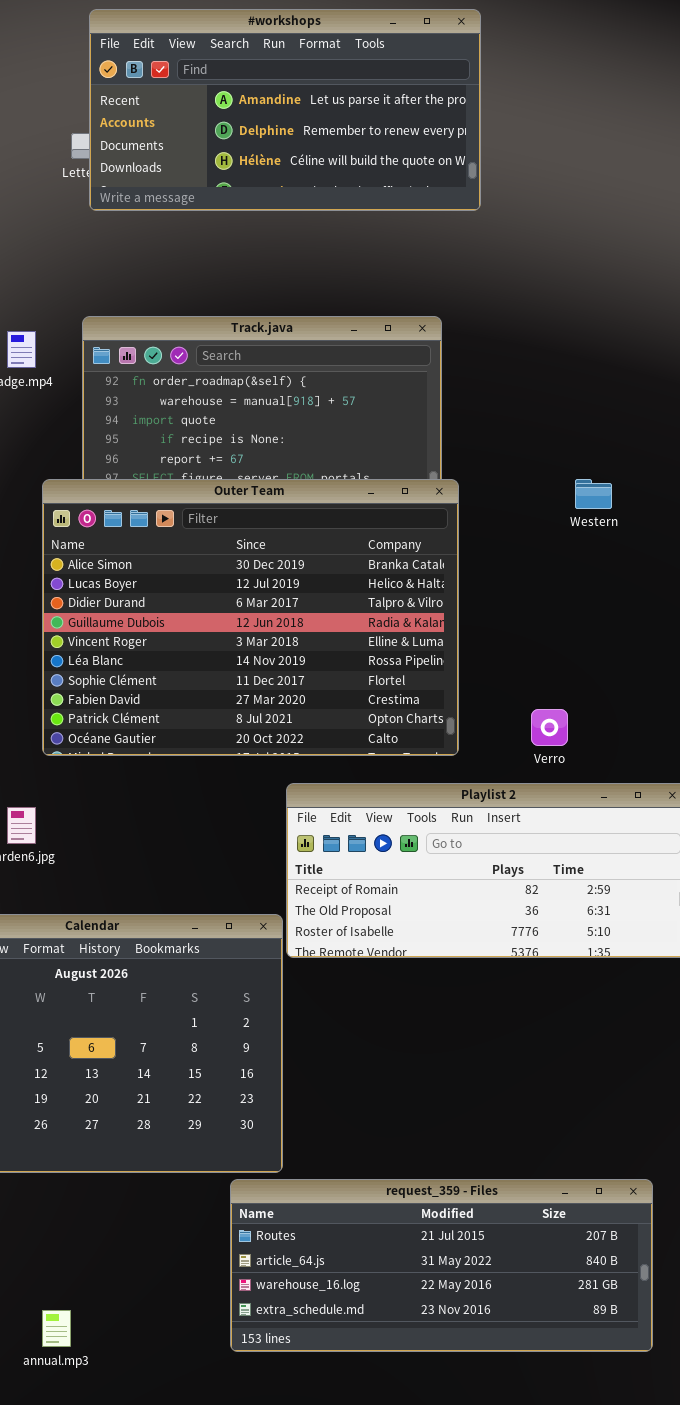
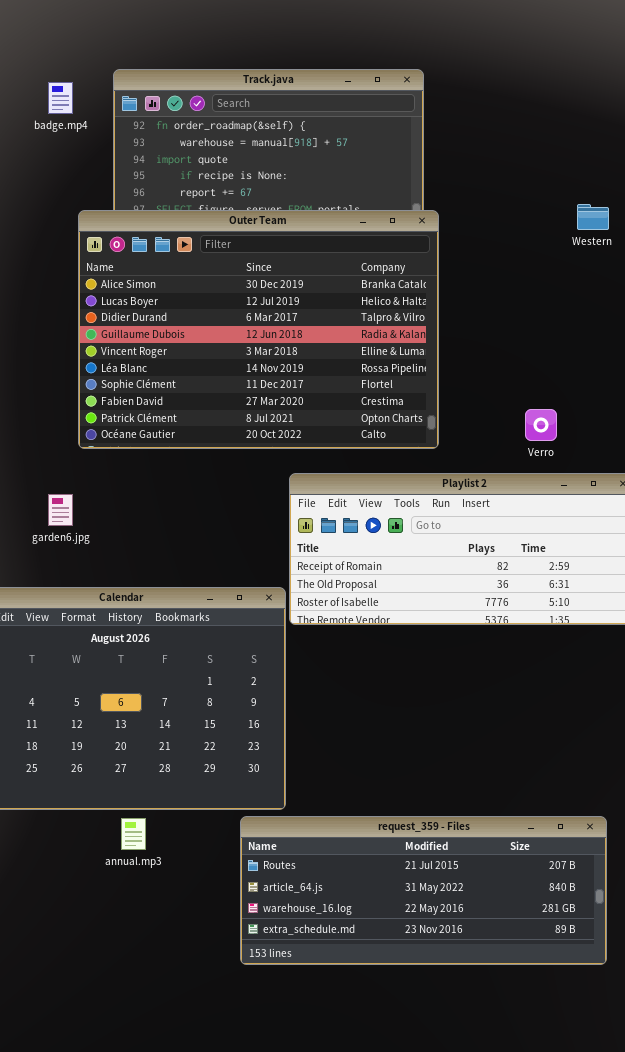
Western: [575,479,612,509] -> [577,204,609,230], moved
Verro: [531,709,568,746] -> [525,409,557,441], moved
annual.mp3: [42,1310,71,1347] -> [121,818,146,850], moved

